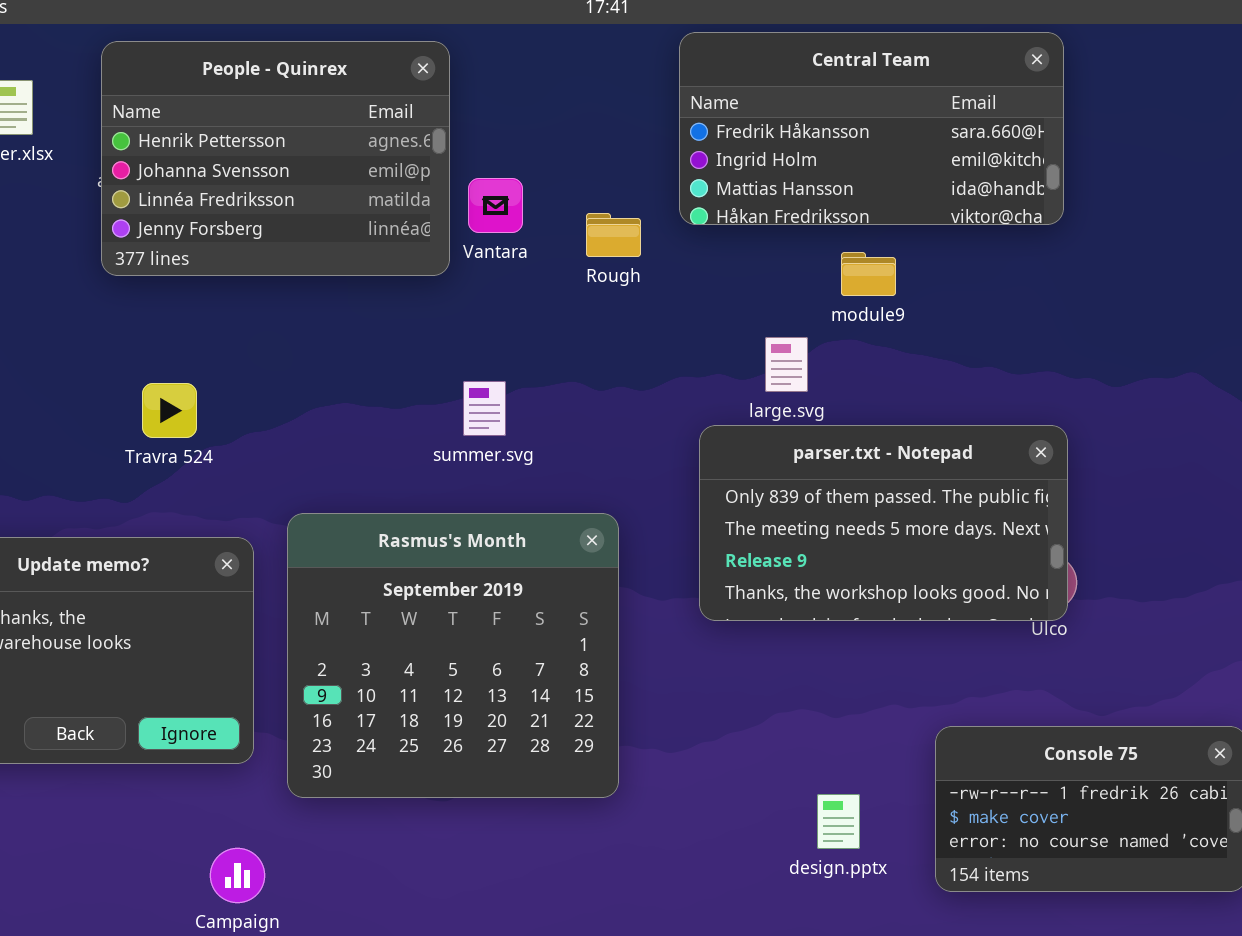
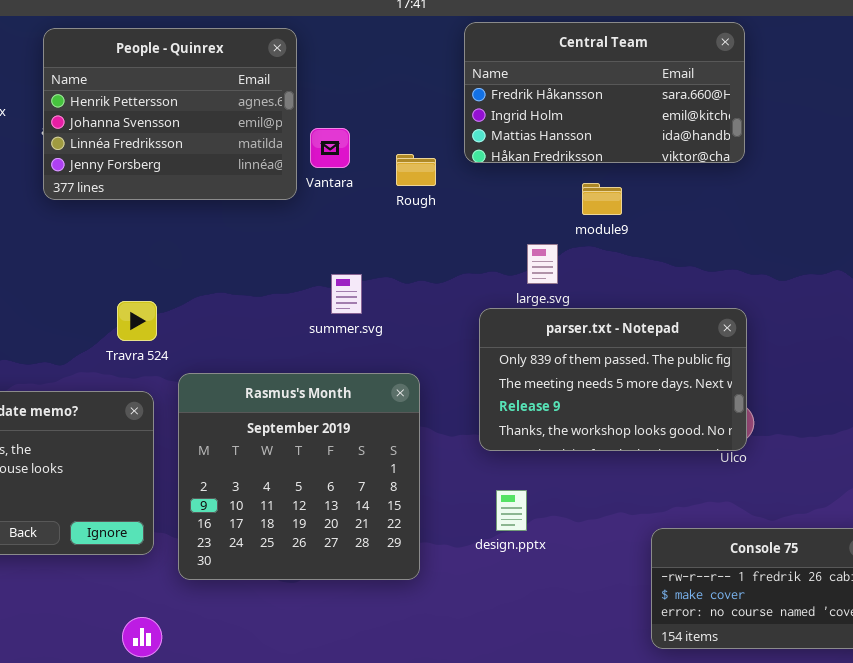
summer.svg: [463,381,506,436] -> [331,274,362,314], moved
Travra 524: [142,383,197,438] -> [117,301,157,341], moved
design.pptx: [817,794,860,849] -> [496,490,527,531], moved

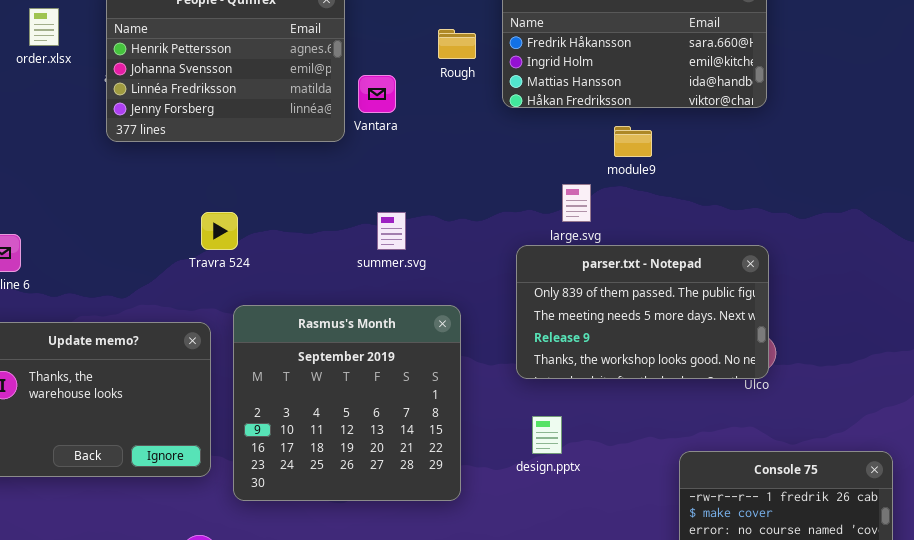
Rough: [396,154,436,186] -> [438,29,476,59], moved
Travra 524: [117,301,157,341] -> [201,212,238,250], moved

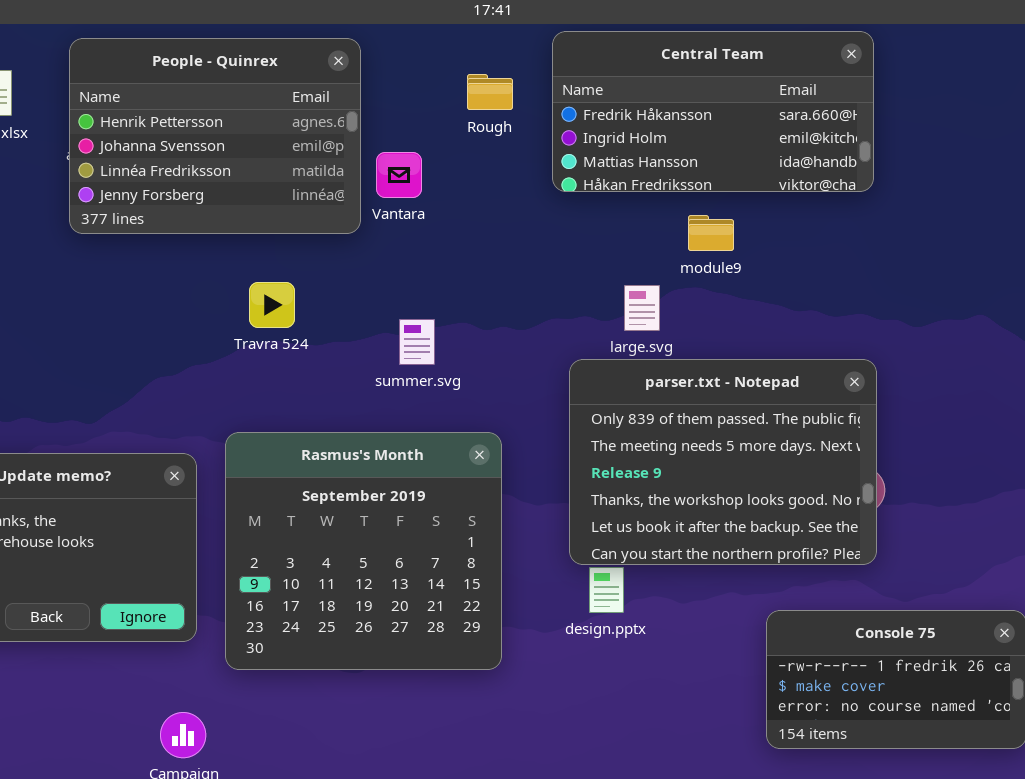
Rough: [438,29,476,59] -> [467,74,513,110], moved
Travra 524: [201,212,238,250] -> [249,282,295,328], moved
parser.txt - Notepad: [516,245,769,379] -> [569,359,877,565], resized

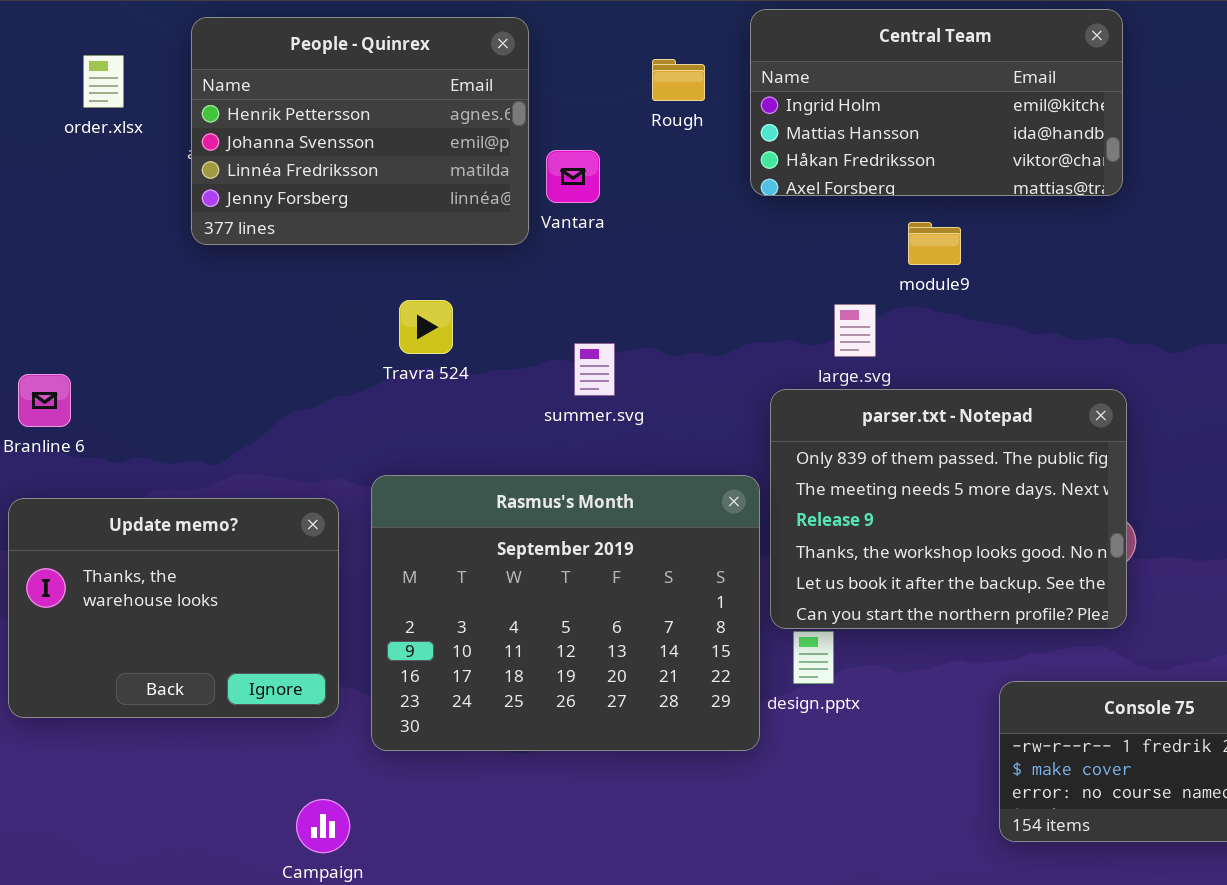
Central Team: [552,31,874,192] -> [750,9,1123,196], scrolled down 1 row
Rasmus's Month: [225,432,502,670] -> [371,475,760,751], resized

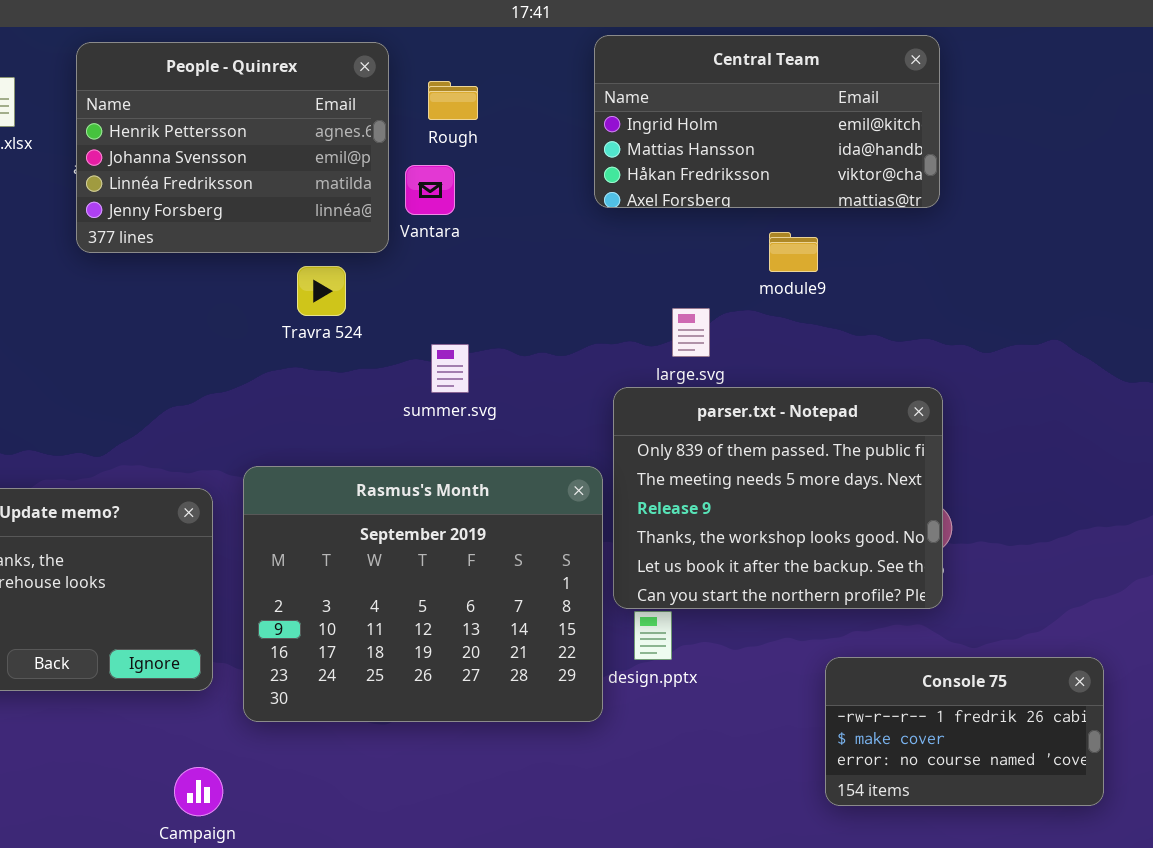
Rough: [652,59,705,101] -> [428,81,478,120], moved
module9: [908,222,961,265] -> [769,232,818,272], moved
Travra 524: [399,300,453,354] -> [297,266,346,316], moved

